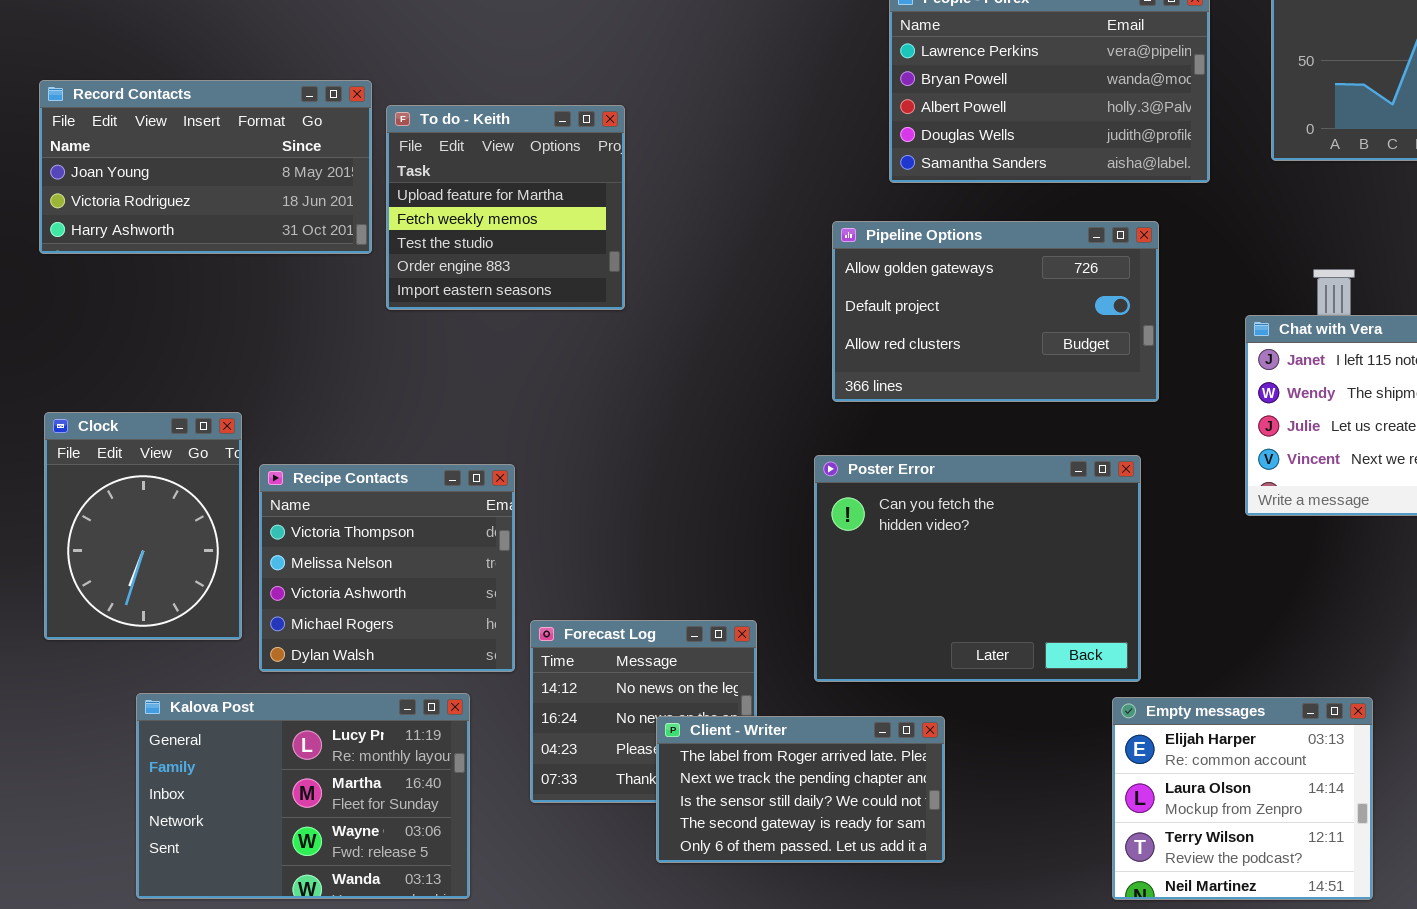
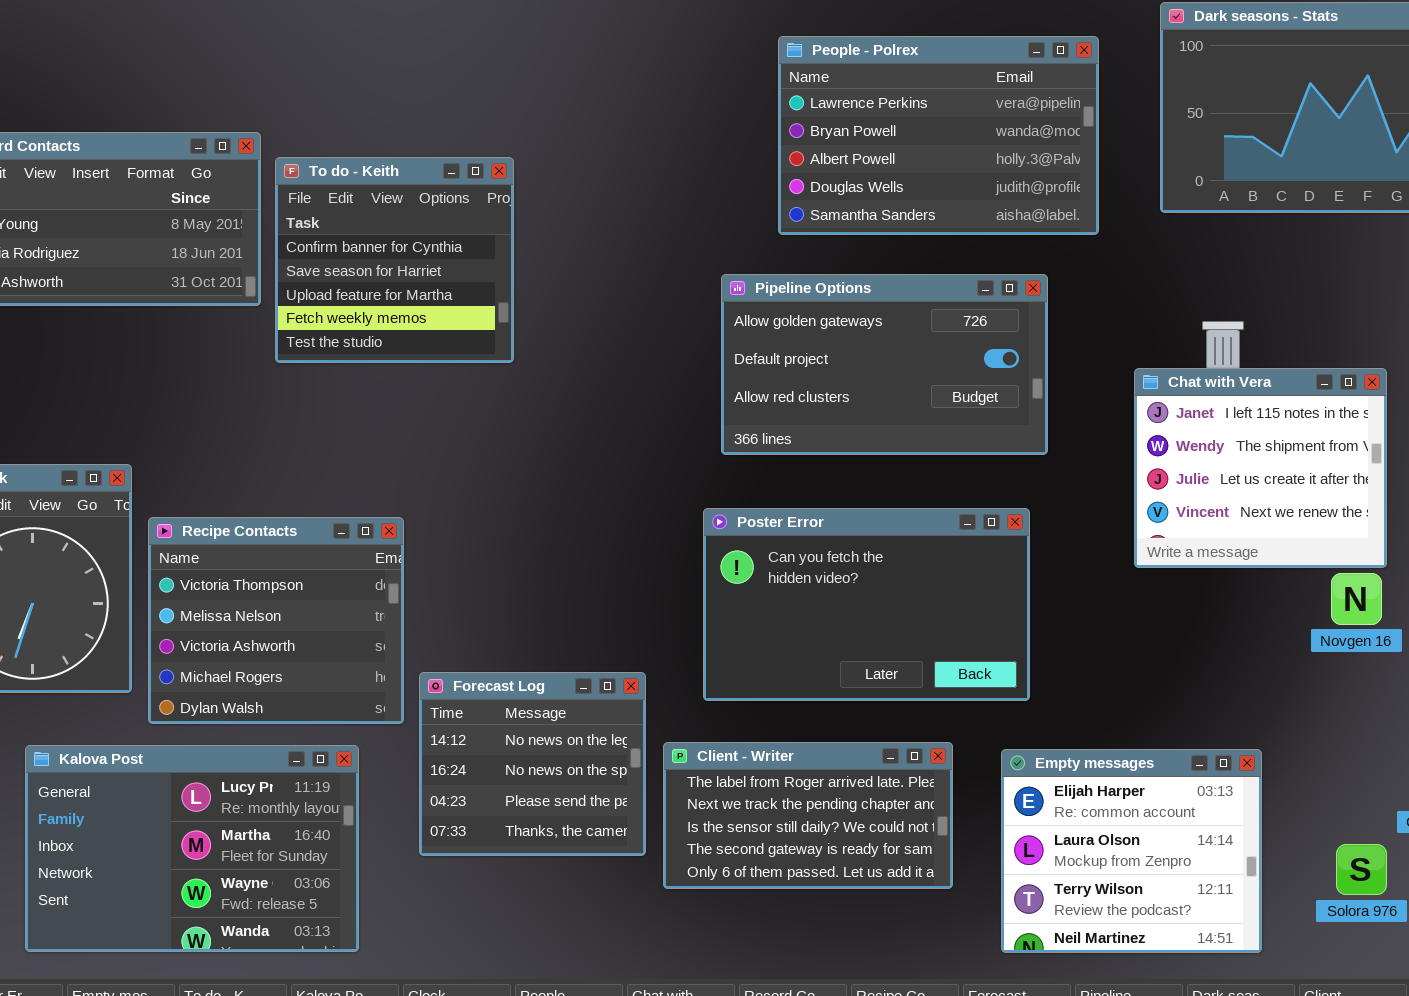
To do - Keith: [386,105,625,310] -> [275,157,514,363], scrolled up 2 rows
Poster Error: [814,455,1141,682] -> [703,508,1030,701], resized
Client - Writer: [656,716,945,863] -> [663,742,953,889], moved

